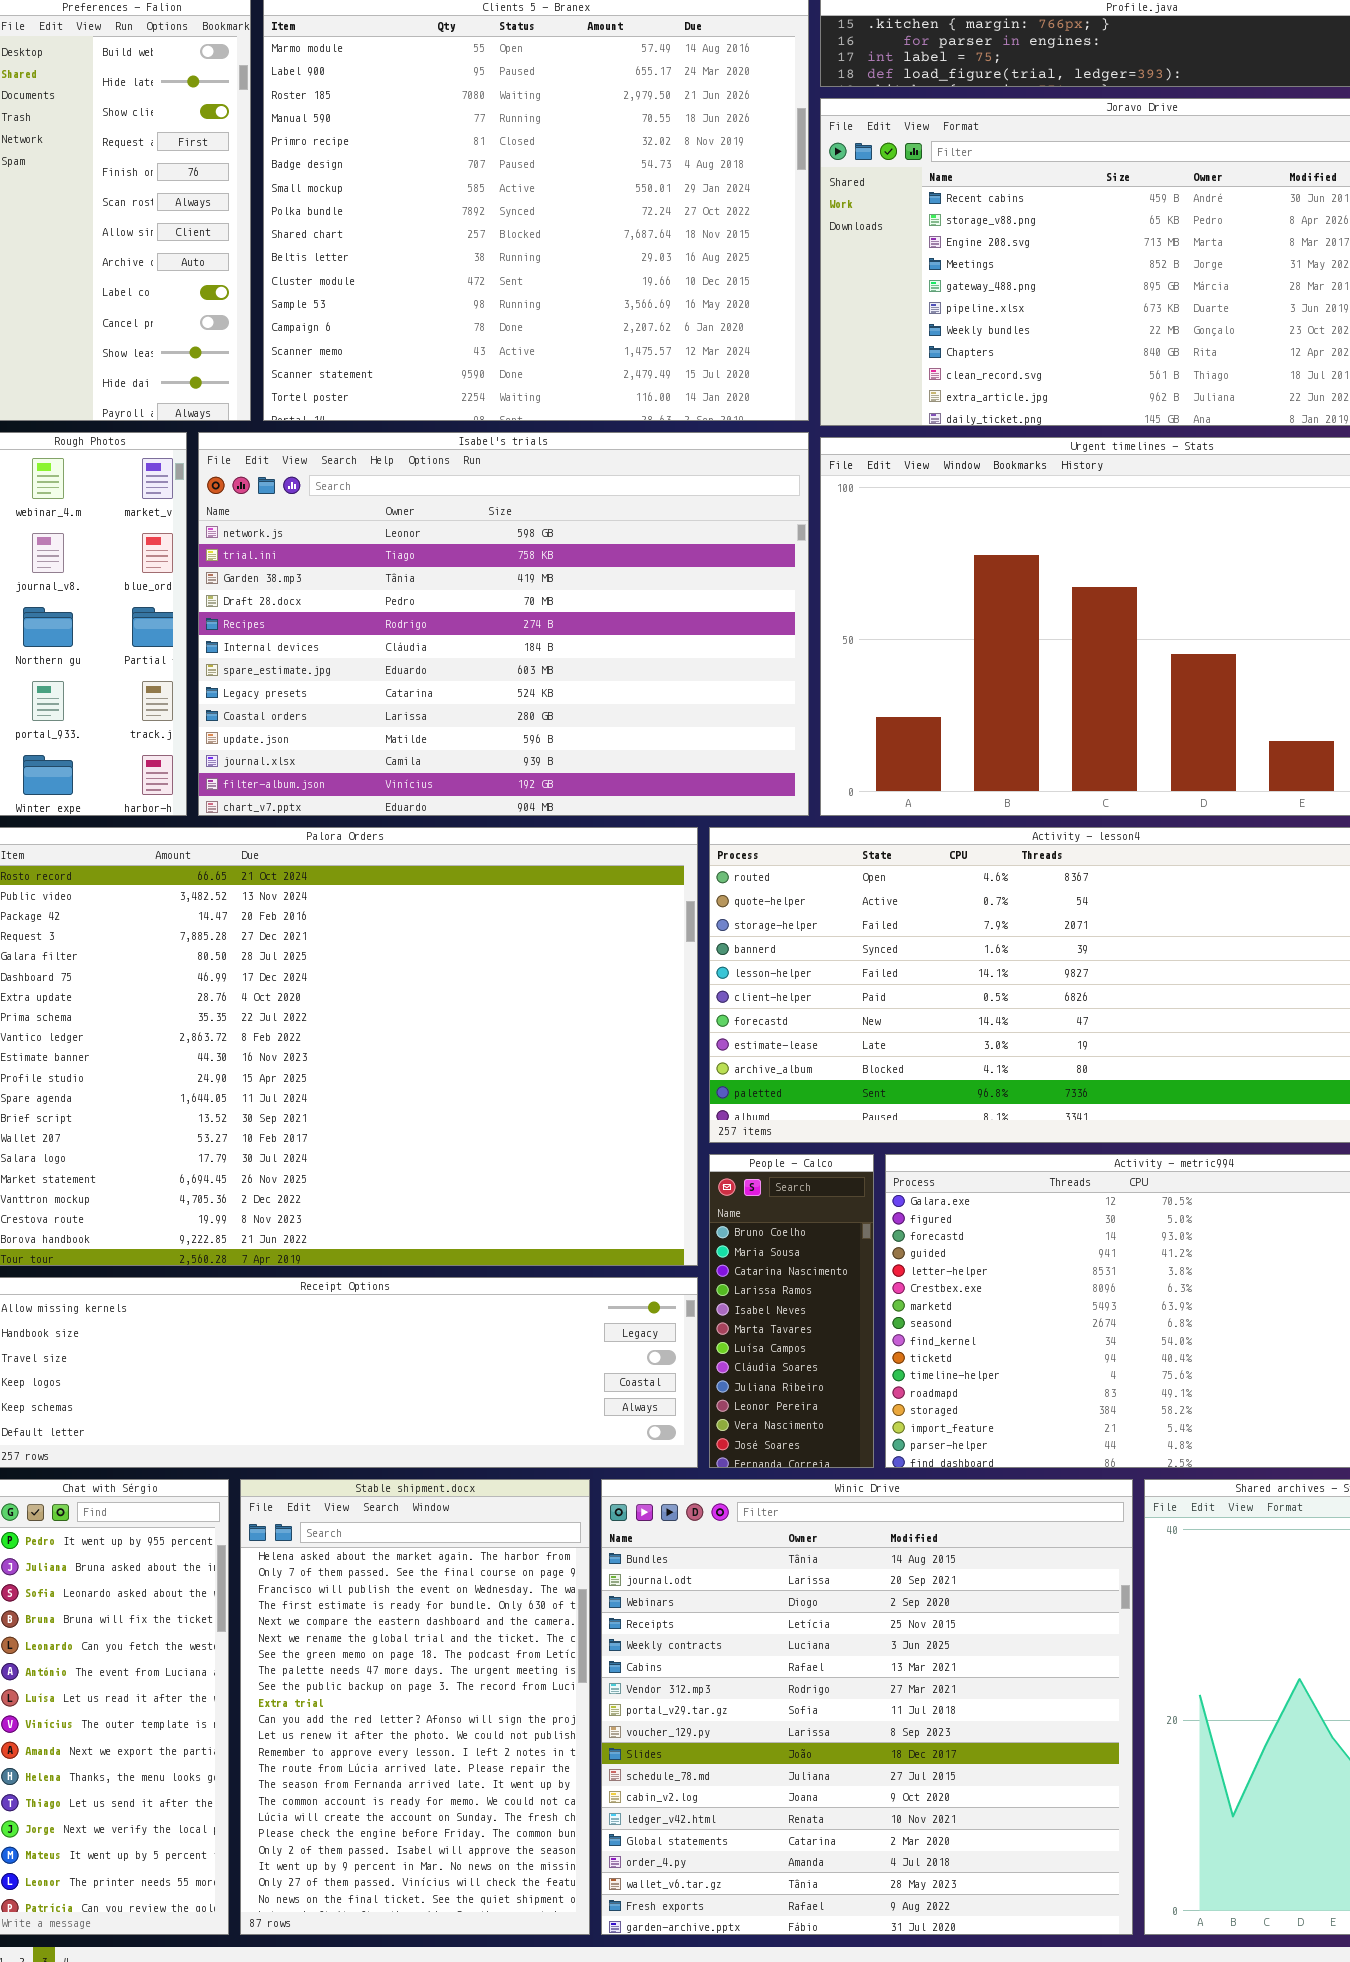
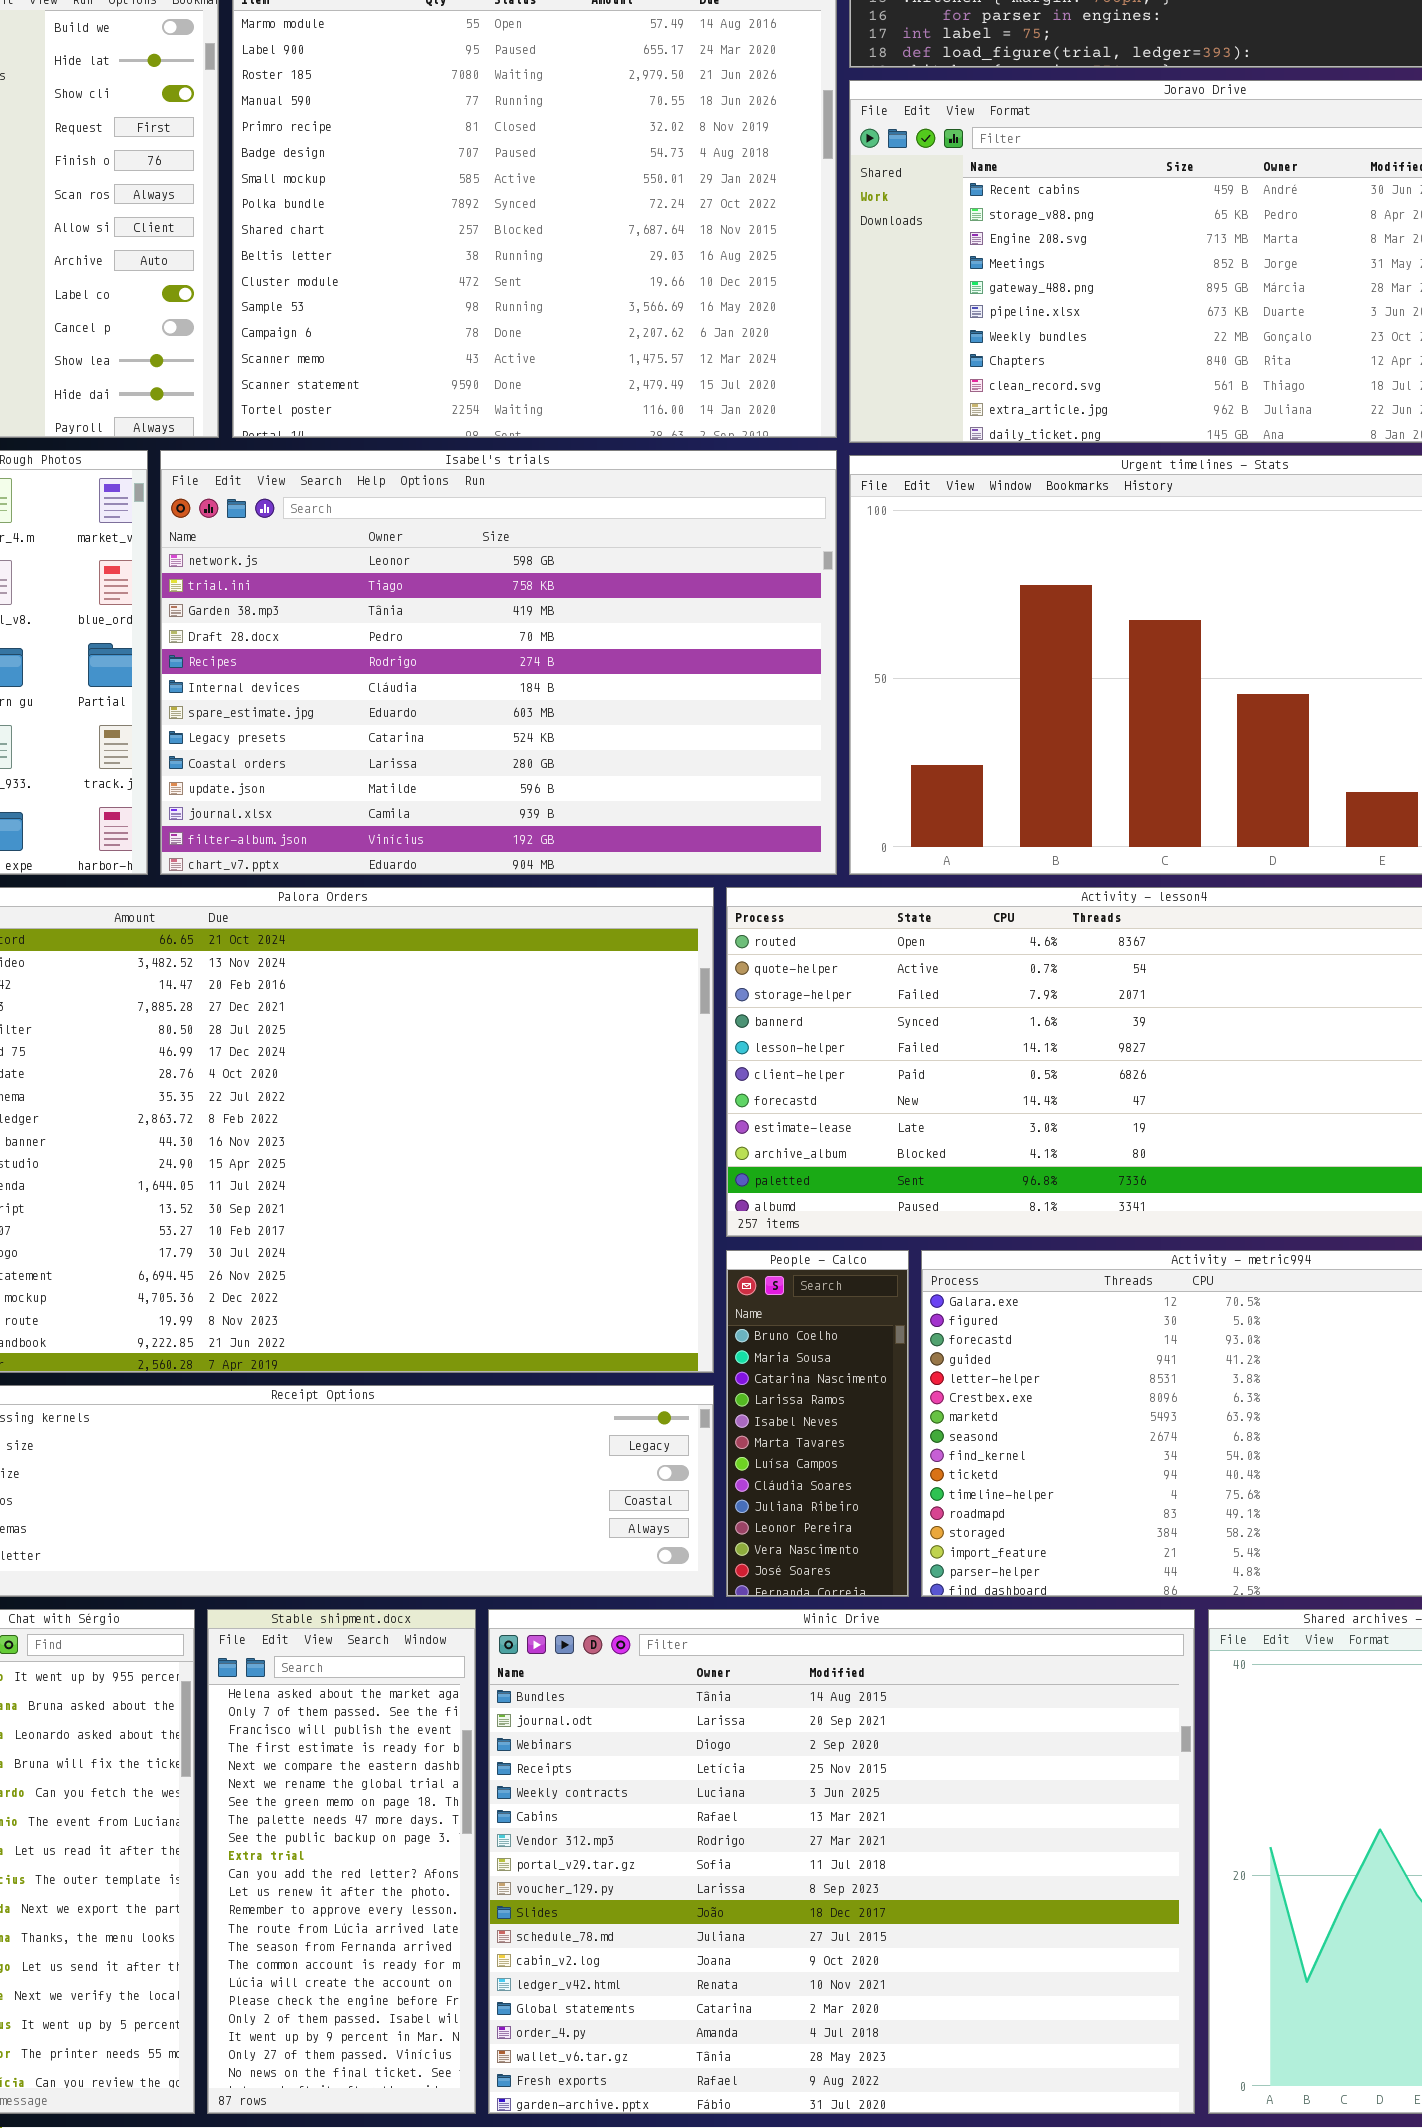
Stable shipment.docx: [240,1479,590,1935] -> [207,1609,476,2114], resized
Winic Drive: [601,1479,1133,1935] -> [488,1609,1195,2114], resized

